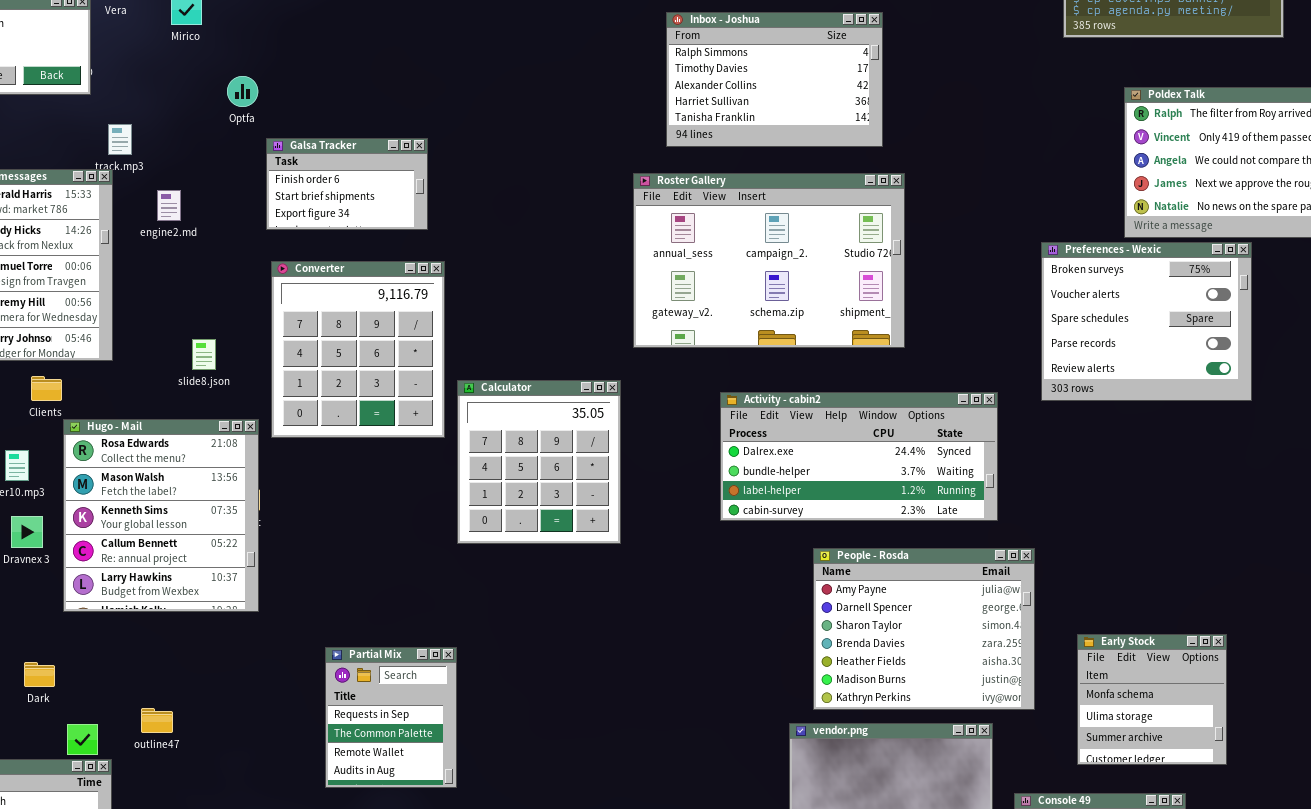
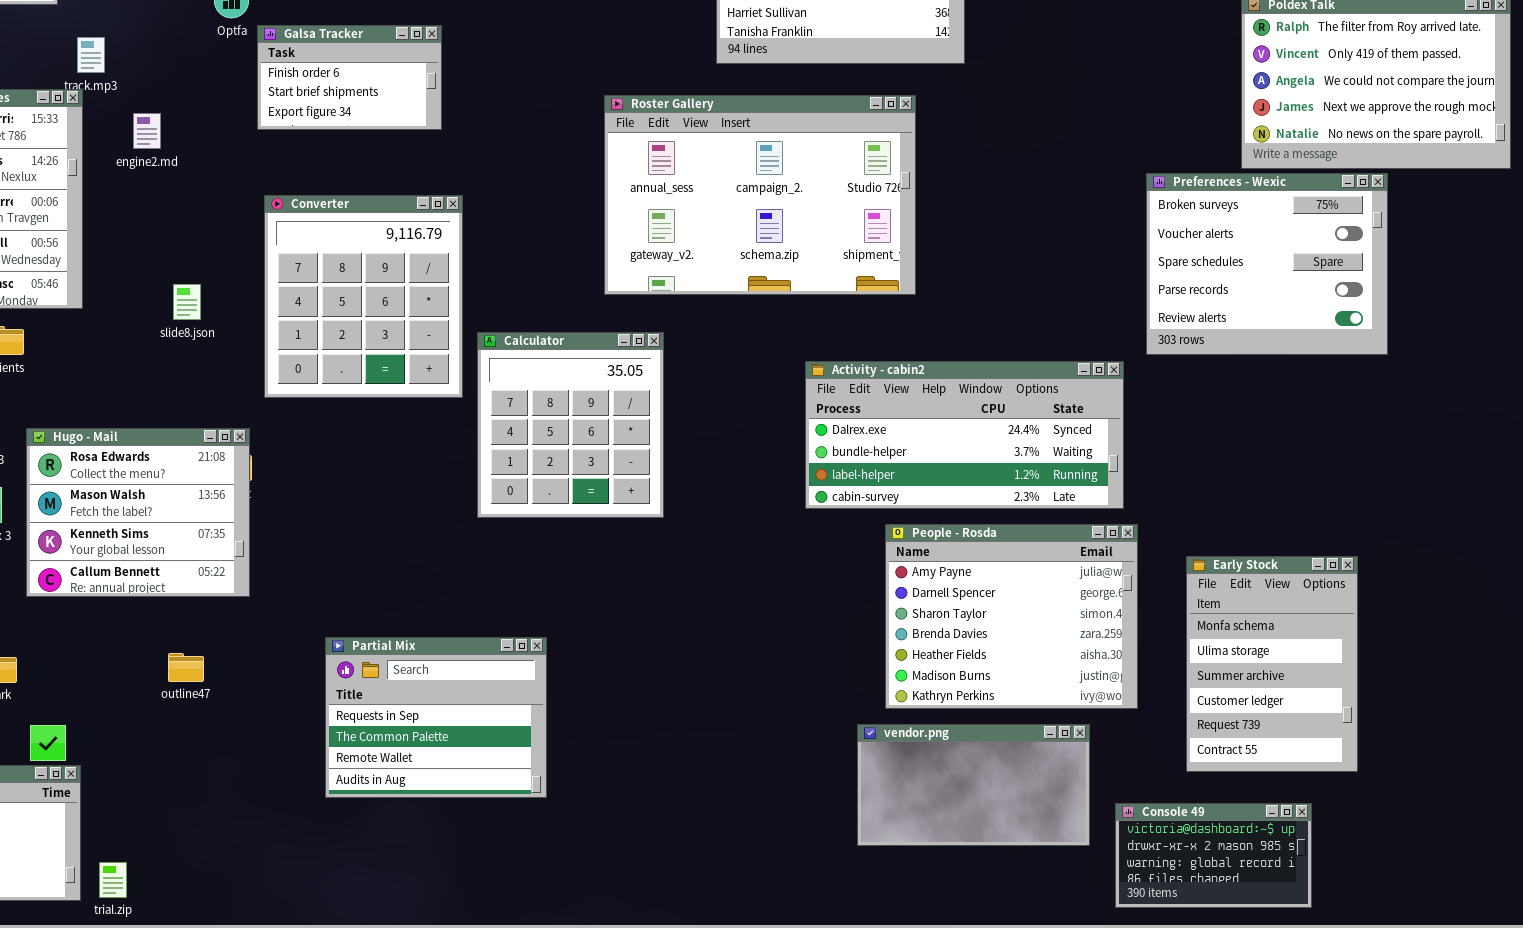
Galsa Tracker: [266,138,428,230] -> [257,25,442,130], moved
Roster Gallery: [633,173,905,348] -> [604,95,916,295], moved
Activity - cabin2: [720,392,998,521] -> [805,361,1124,509], moved
Hugo - Mail: [63,419,259,612] -> [26,428,250,597], resized
Early Stock: [1077,634,1227,765] -> [1186,556,1358,772], resized
Partial Mix: [325,647,457,788] -> [325,637,547,798], resized
outline47: [141,708,173,733] -> [168,653,204,682], moved

